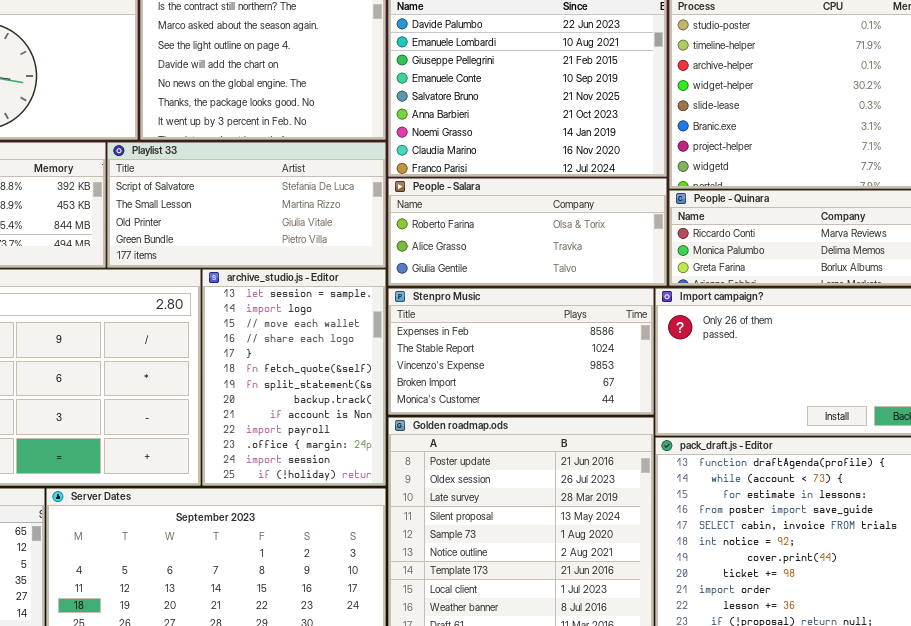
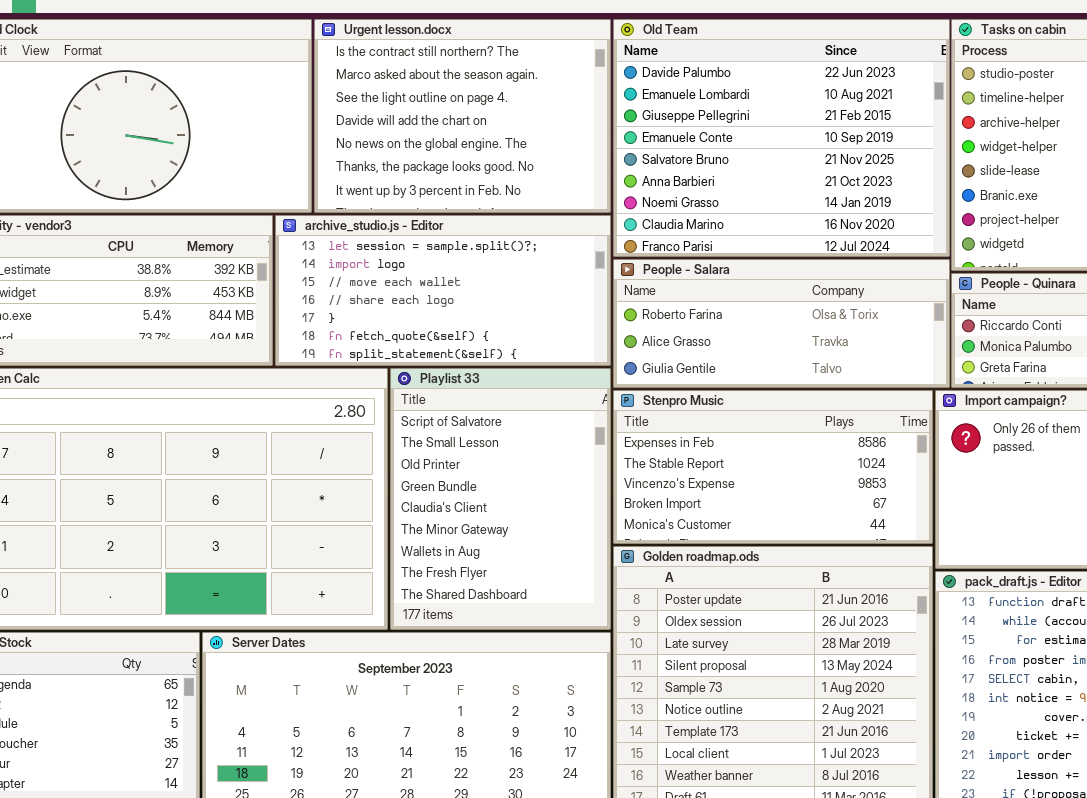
Playlist 33: [107,142,386,268] -> [390,368,611,630], moved, resized
archive_studio.js - Editor: [202,269,386,486] -> [275,215,611,366], moved, resized

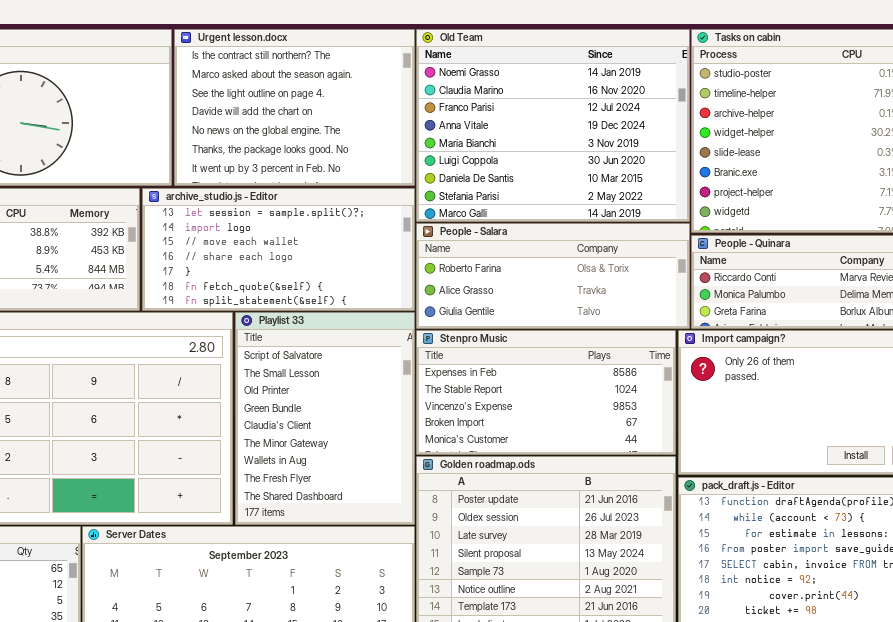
Old Team: [613,19,950,257] -> [416,29,690,222], scrolled down 6 rows

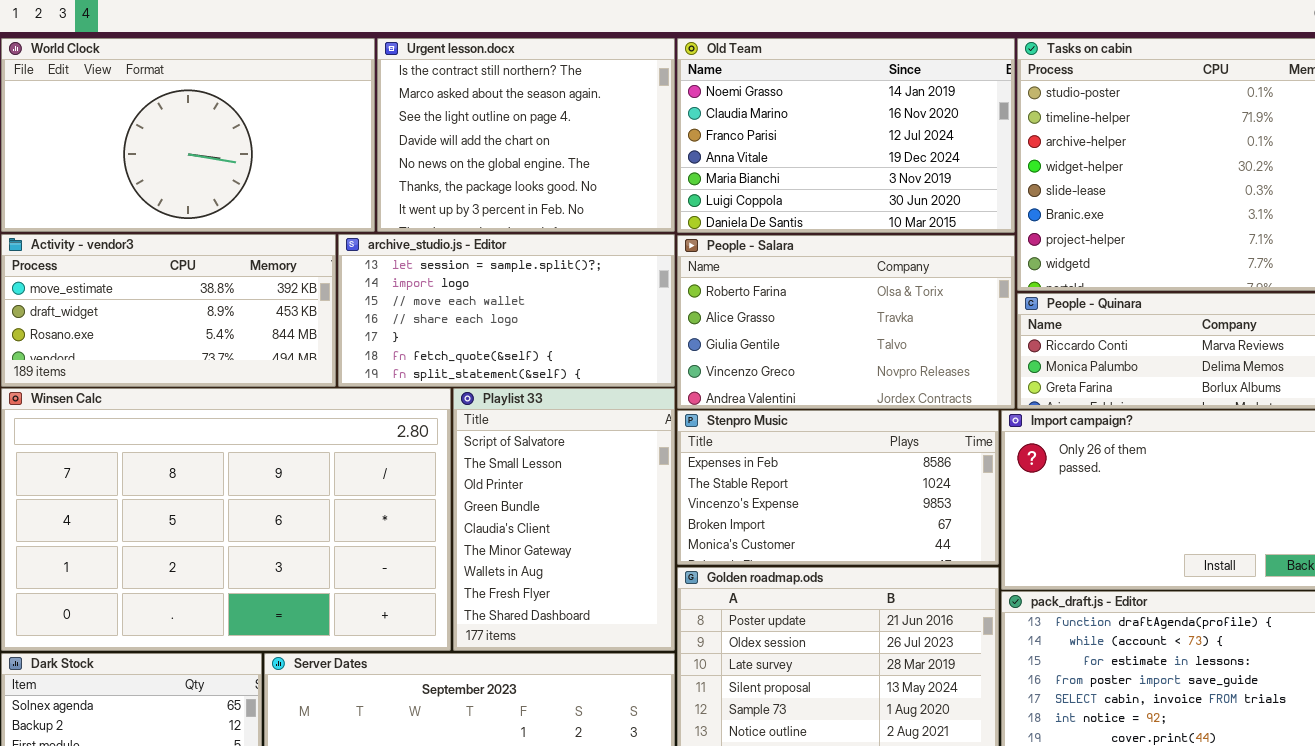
Old Team: [416,29,690,222] -> [677,38,1015,233], resized
People - Salara: [416,223,690,329] -> [677,235,1015,409], resized

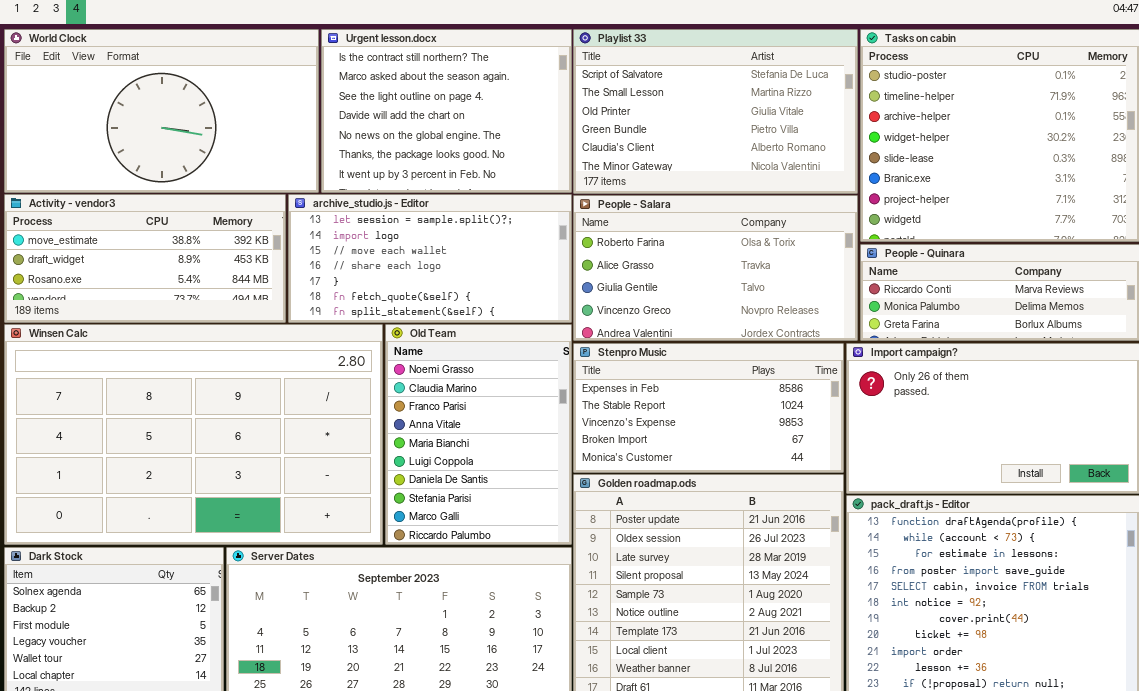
Old Team: [677,38,1015,233] -> [385,324,572,545], moved, resized
Playlist 33: [453,388,675,651] -> [573,29,858,194], moved, resized

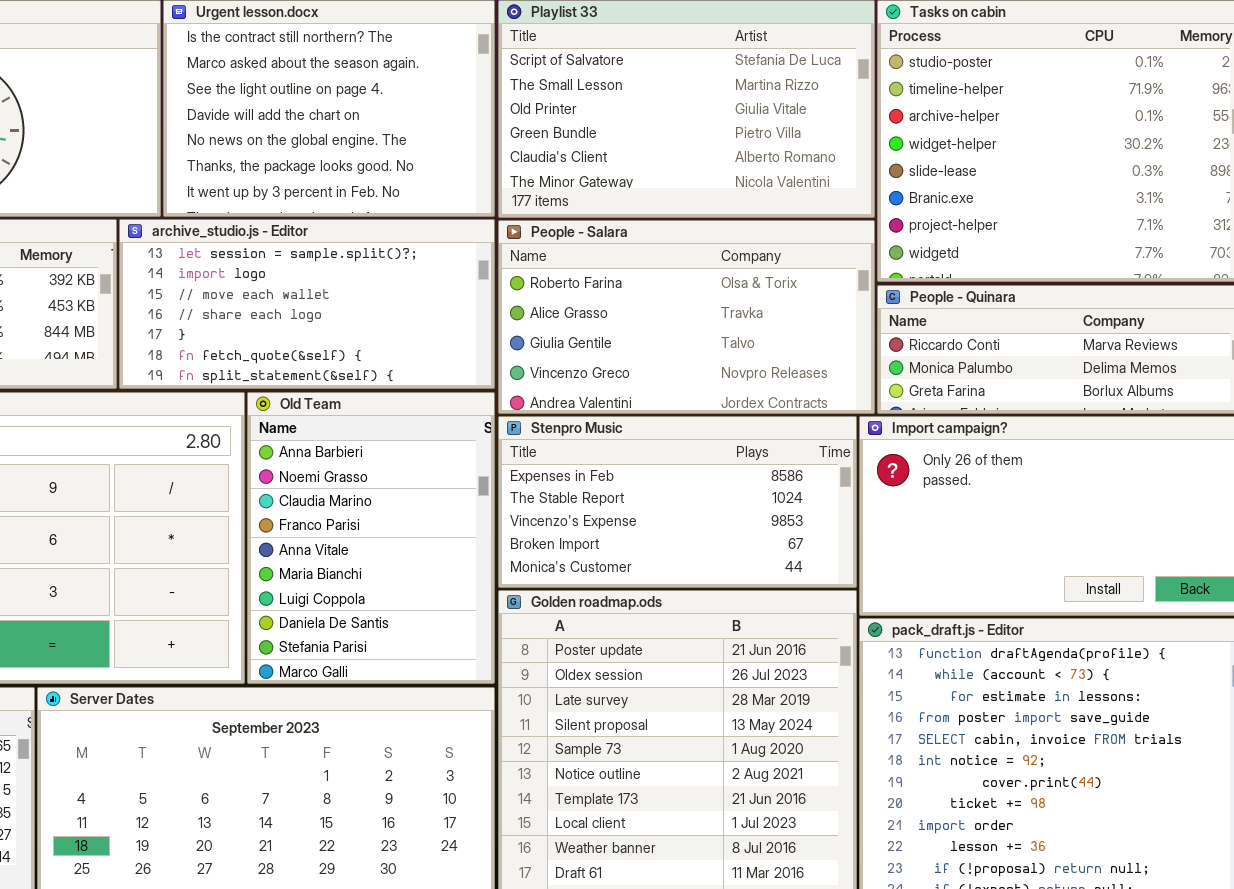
Old Team: [385,324,572,545] -> [247,392,495,684], scrolled up 1 row

